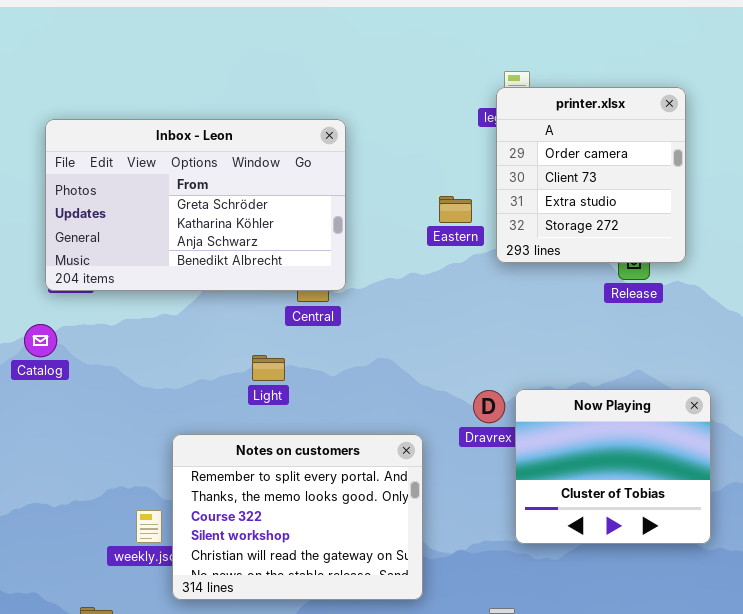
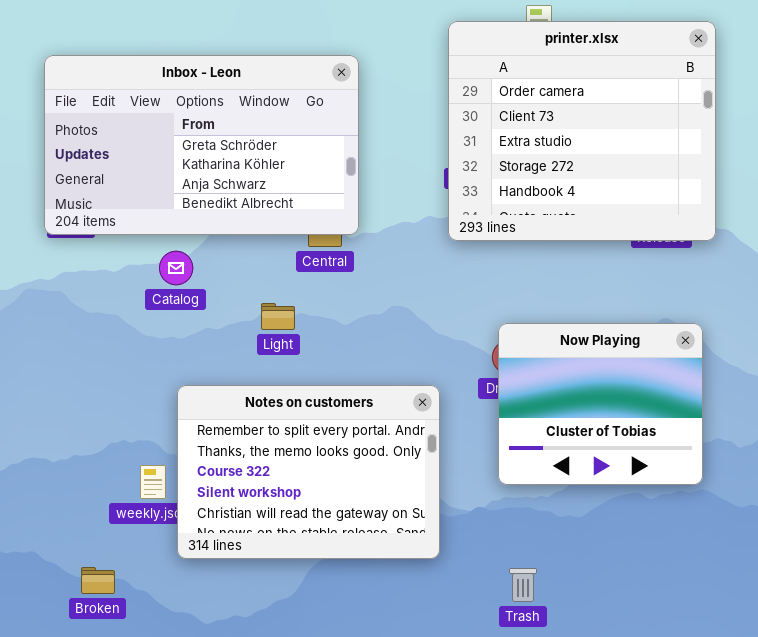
printer.xlsx: [496,87,686,263] -> [448,21,716,241], resized
Catalog: [24,324,57,357] -> [159,251,193,285], moved
Now Playing: [515,389,711,544] -> [498,323,703,485], moved

